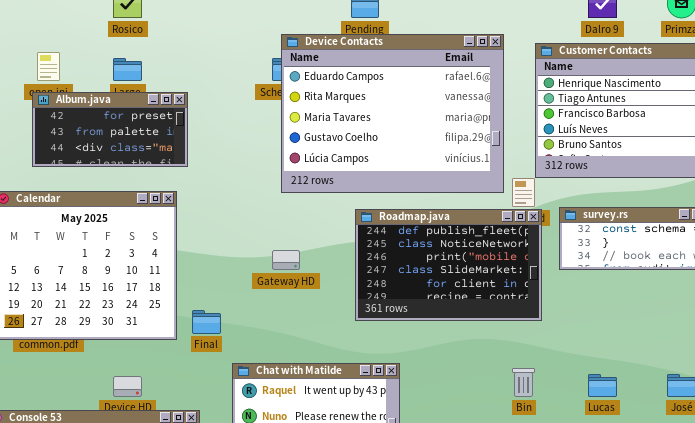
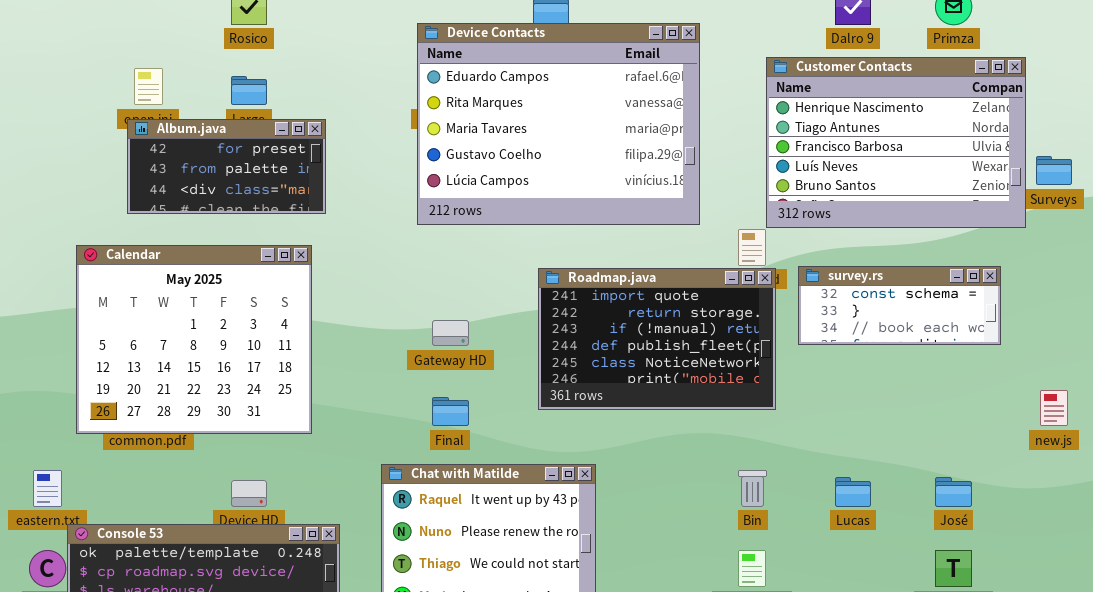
Device Contacts: [281,34,504,193] -> [417,23,700,225], moved
Roadmap.java: [355,209,542,321] -> [538,268,776,410], scrolled up 3 rows
Final: [192,310,221,334] -> [432,397,469,426], moved

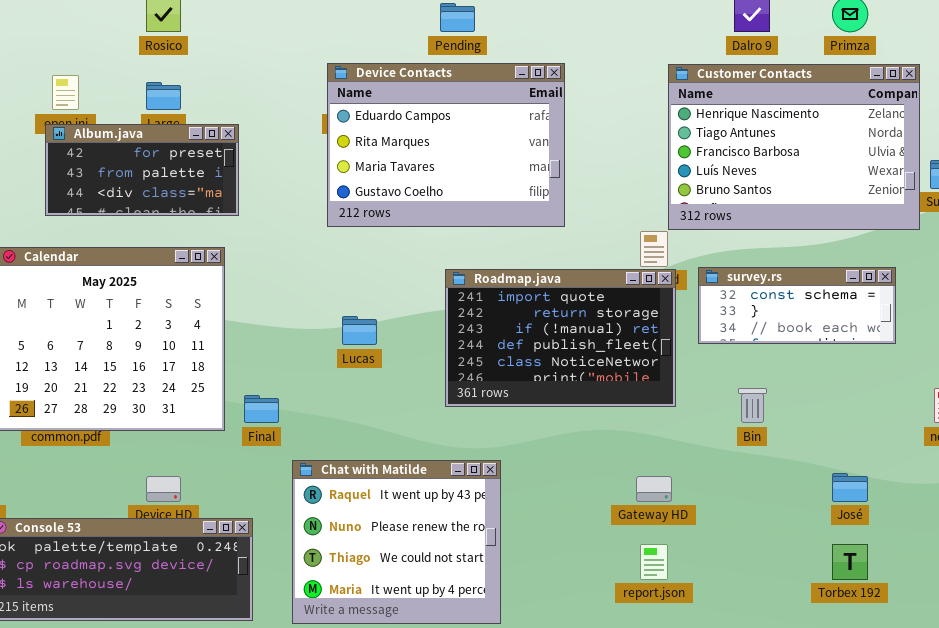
Device Contacts: [417,23,700,225] -> [327,63,565,227], resized
Gateway HD: [432,320,469,346] -> [636,476,672,502], moved
Final: [432,397,469,426] -> [244,395,279,423], moved
Bin: [738,470,767,507] -> [738,388,767,423], moved
Lucas: [835,477,871,507] -> [342,316,377,345], moved

